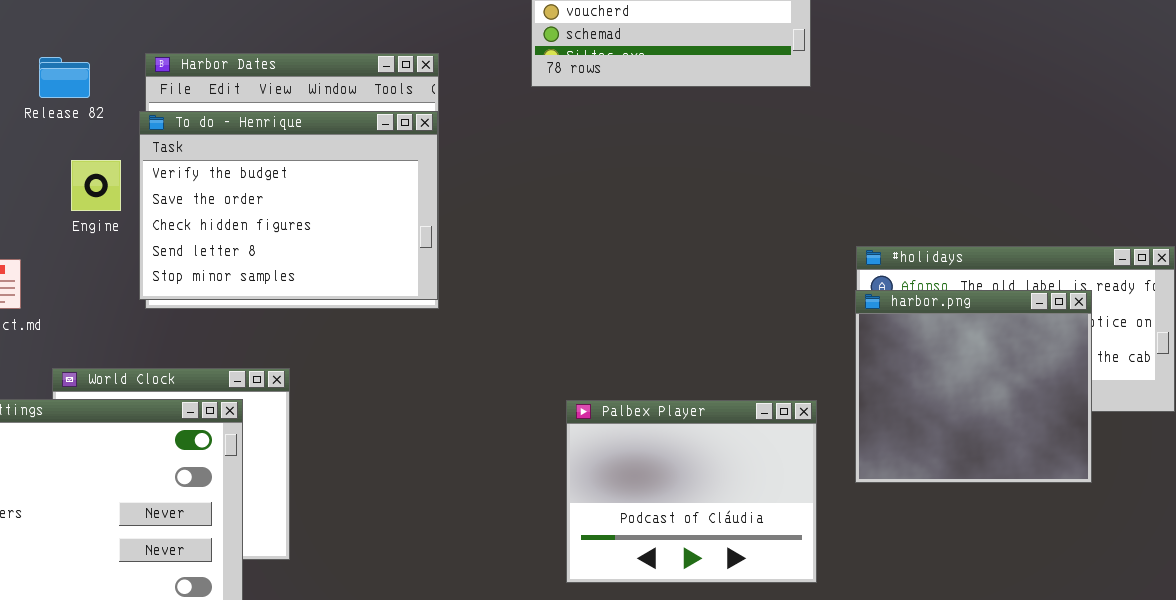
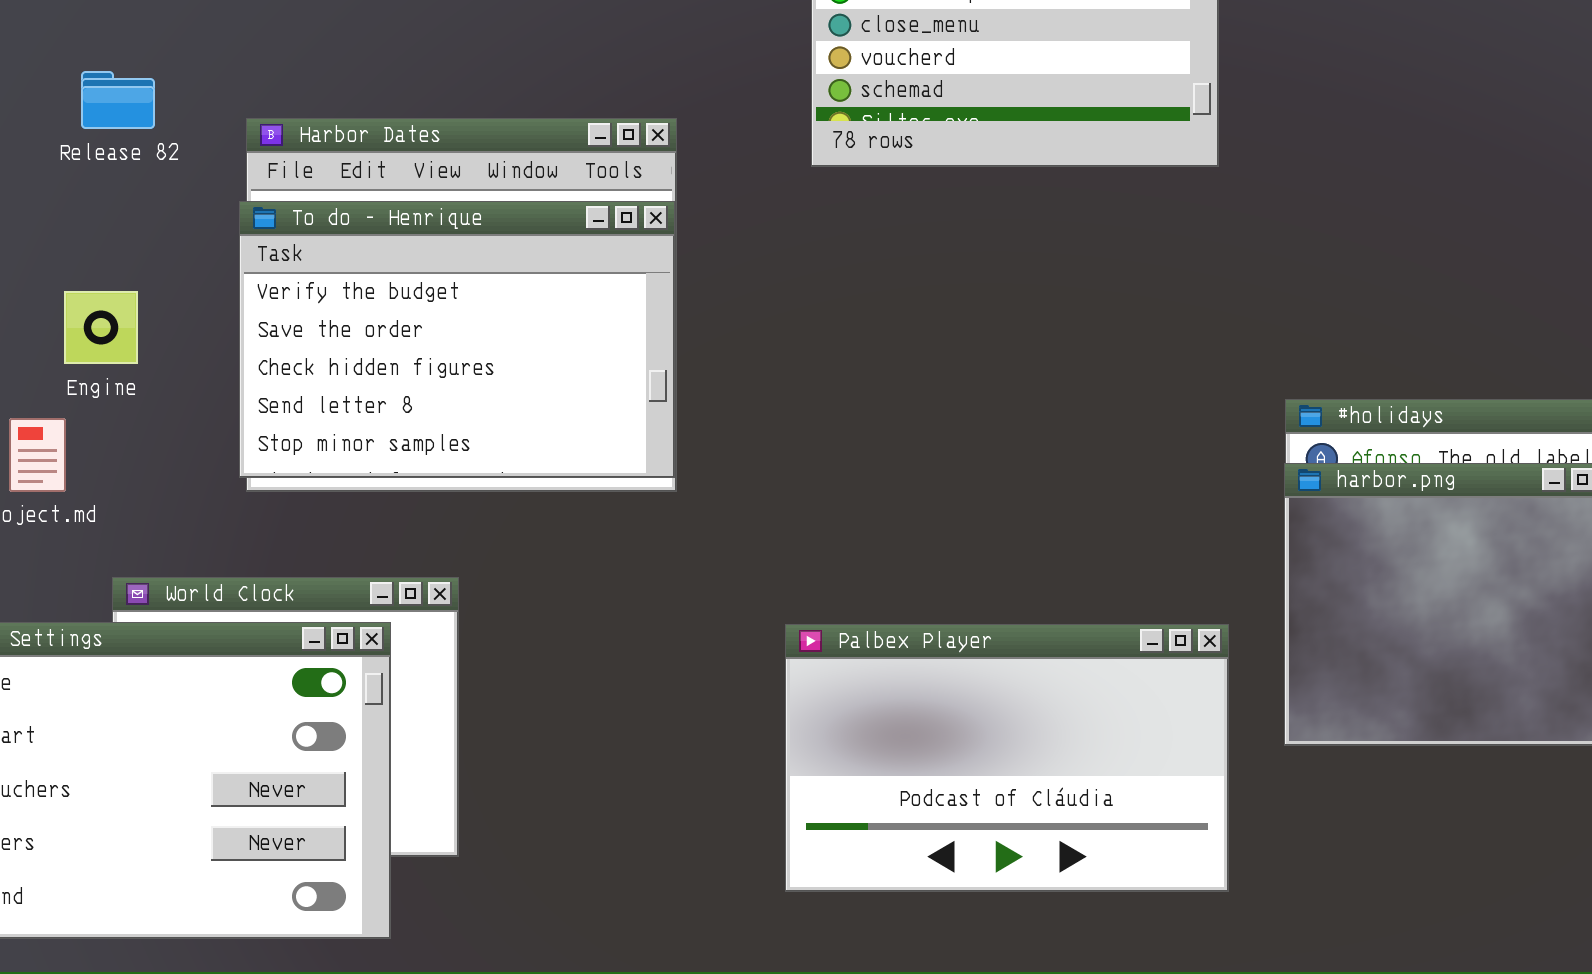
Release 82: [39,57,90,98] -> [81,71,155,129], moved
Engine: [71,160,121,211] -> [64,291,138,364], moved
Palbex Player: [566,400,817,583] -> [785,624,1229,892], resized

